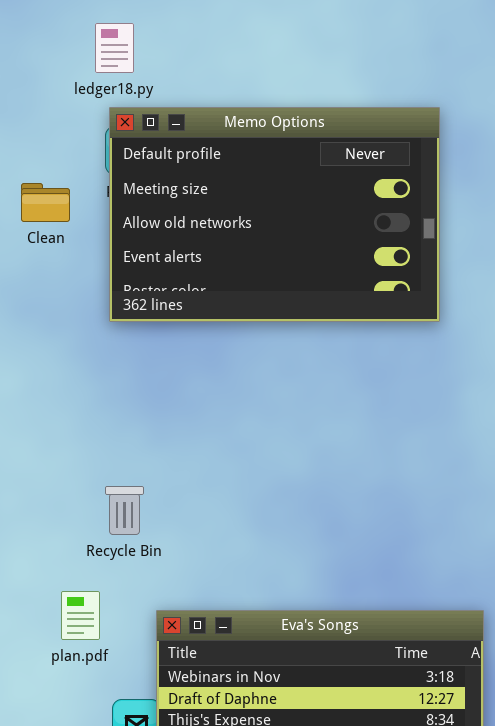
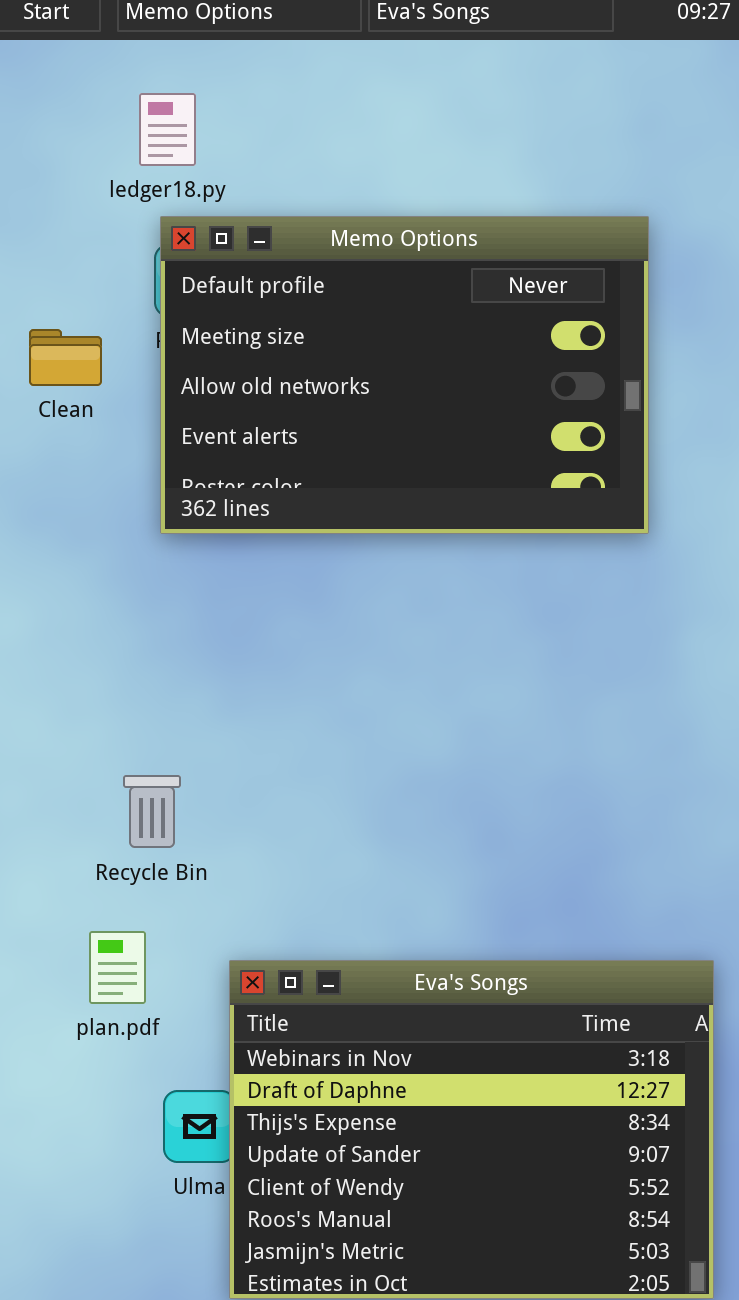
Recycle Bin: [105,486,144,535] -> [123,775,181,848], moved

